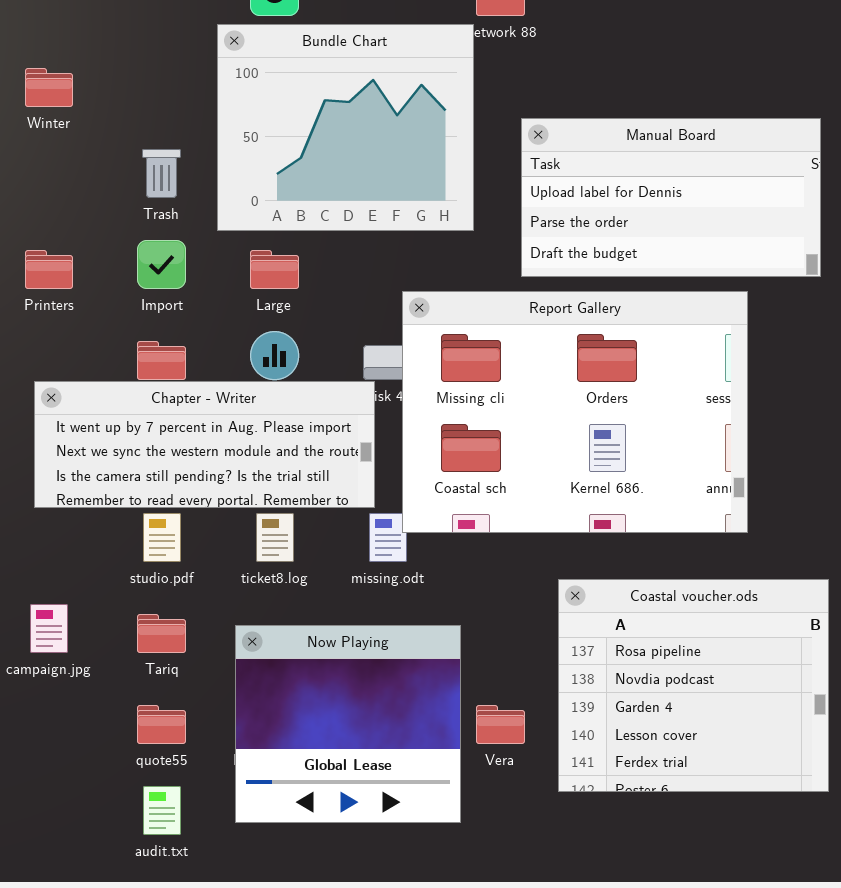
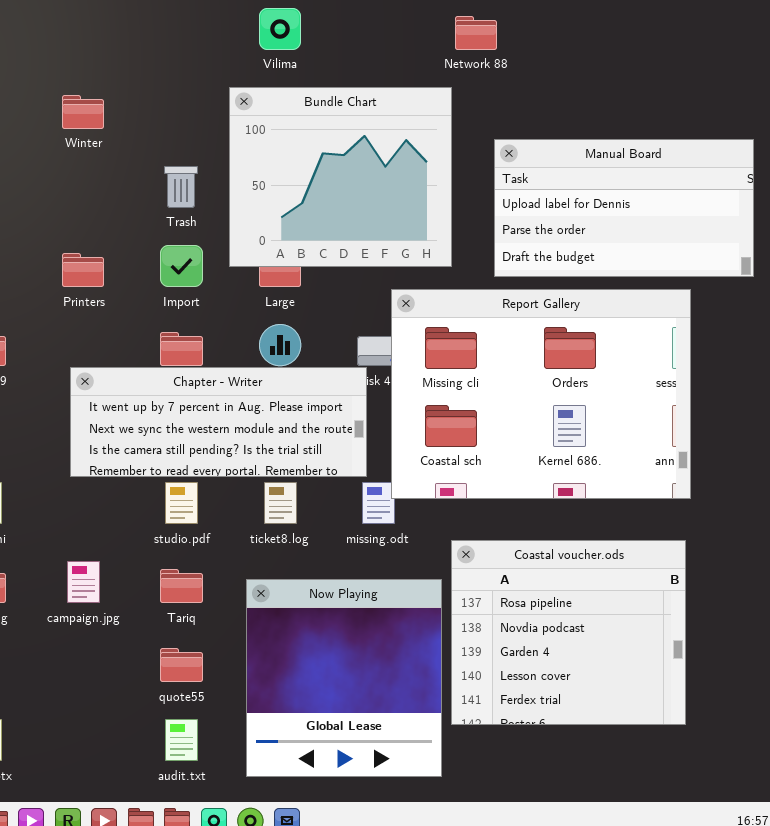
Bundle Chart: [217,24,474,231] -> [229,87,452,267], moved
Coastal voucher.ods: [558,579,829,792] -> [451,540,686,725], moved
Now Playing: [235,625,461,823] -> [246,579,442,777], resized

